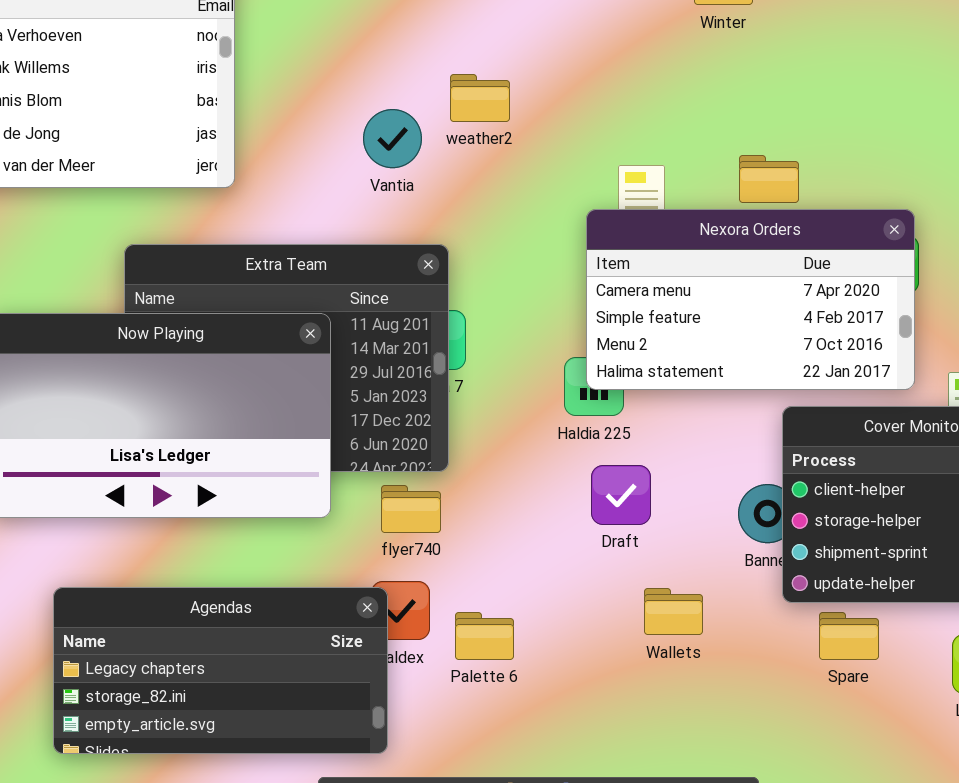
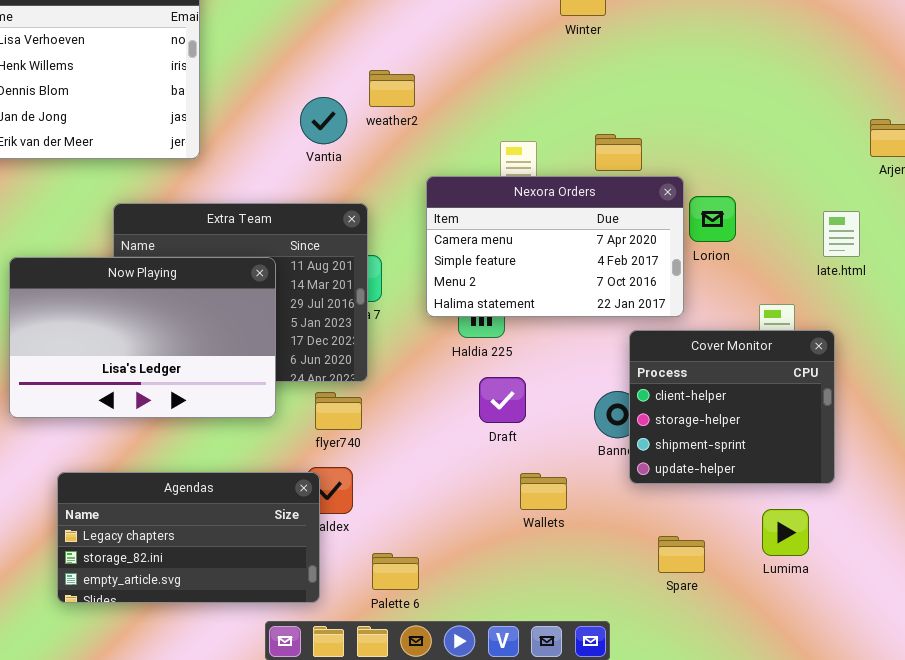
Nexora Orders: [586,209,915,390] -> [426,176,684,317], moved
Palette 6: [455,612,514,660] -> [372,553,419,590], moved
Spare: [819,612,879,660] -> [658,536,705,573], moved

